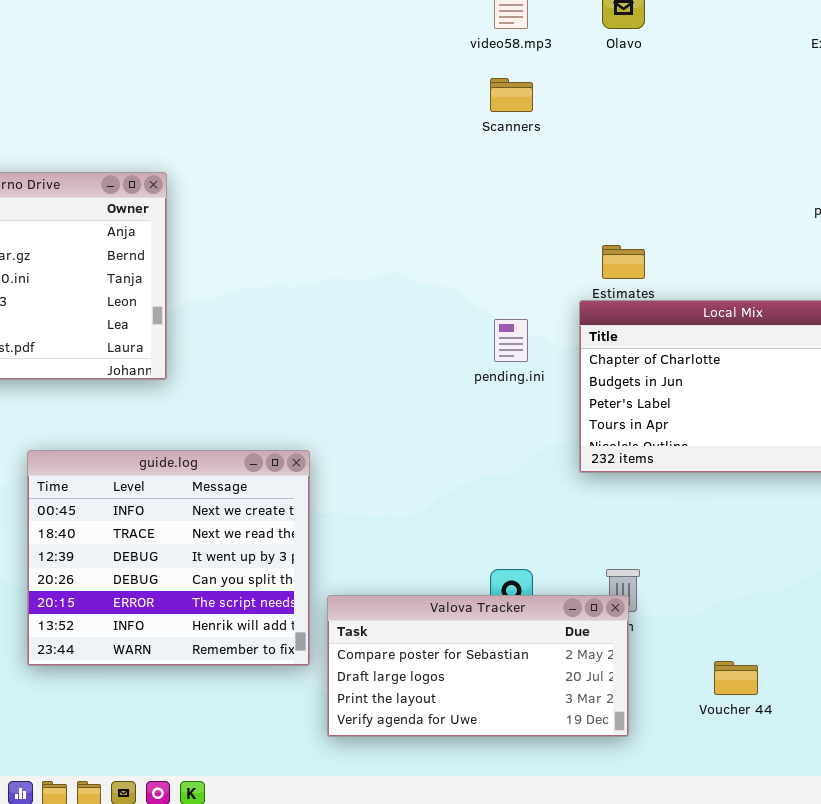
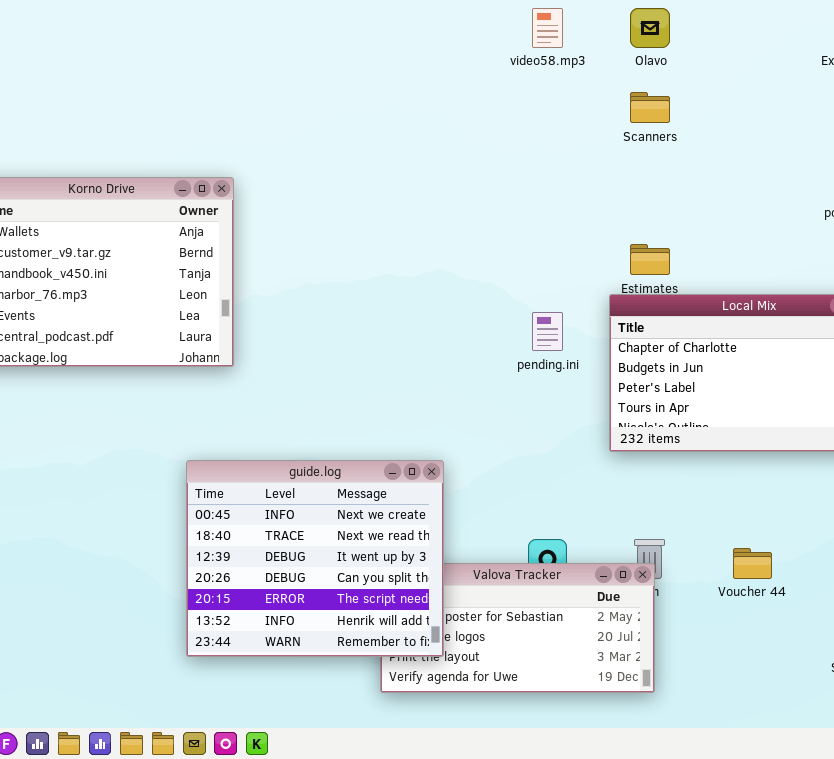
Scanners: [490,78,533,112] -> [630,92,670,123], moved
guide.log: [27,450,310,666] -> [186,460,444,657], moved
Voucher 44: [714,661,758,695] -> [733,548,772,579], moved

